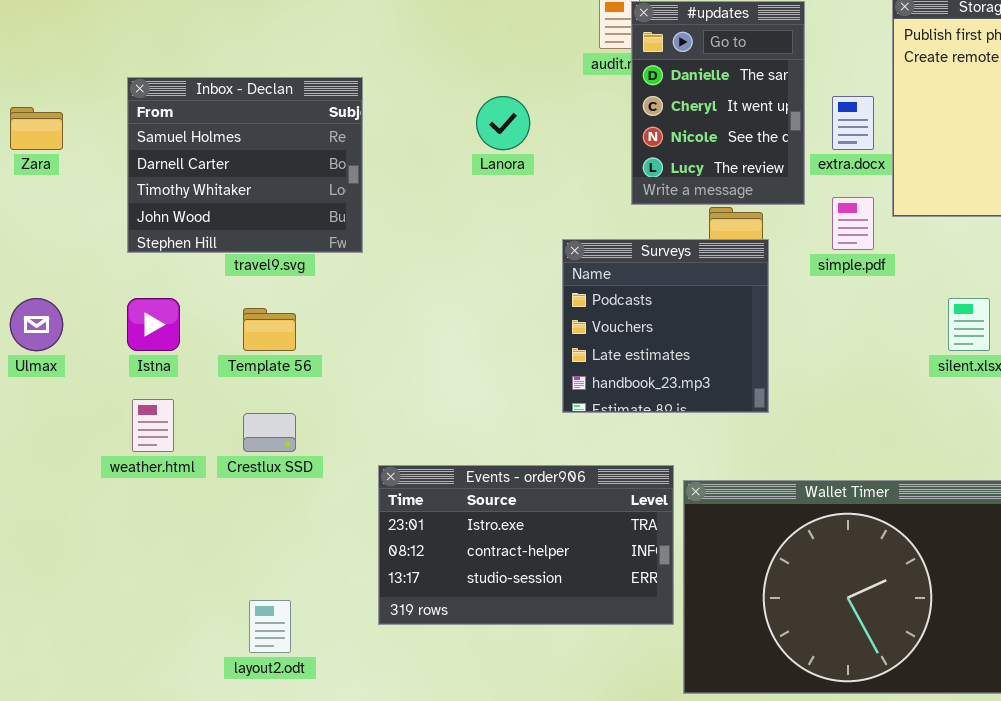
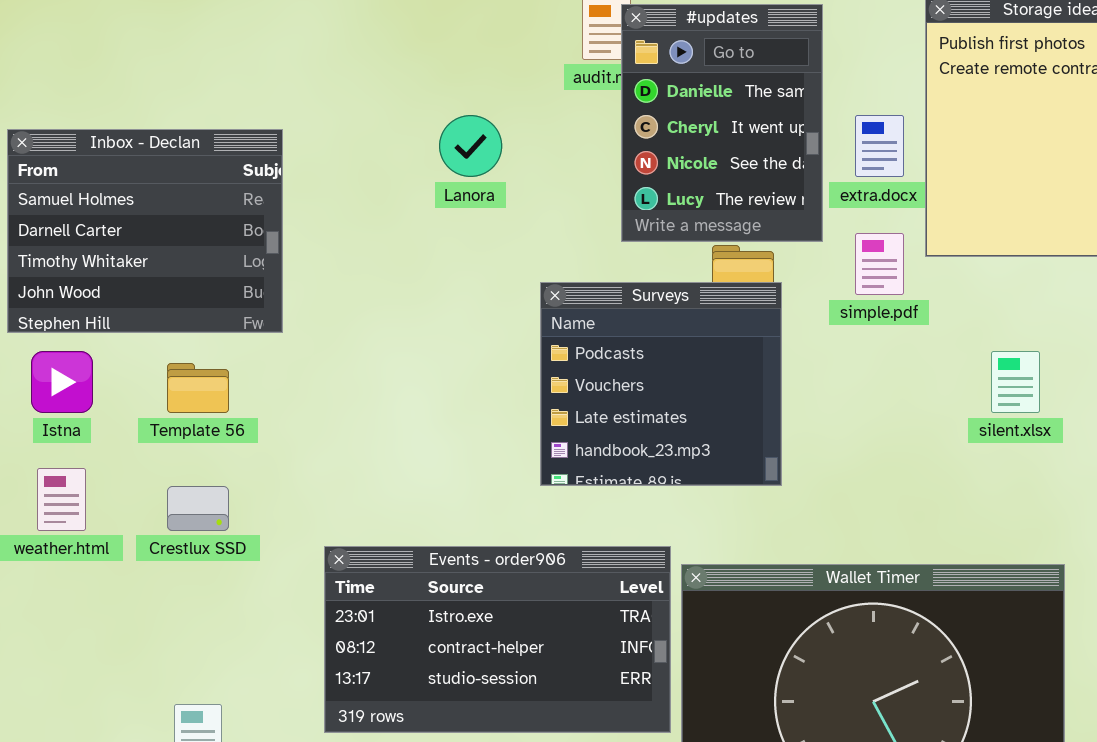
Inbox - Declan: [127,77,363,253] -> [7,129,283,333], moved

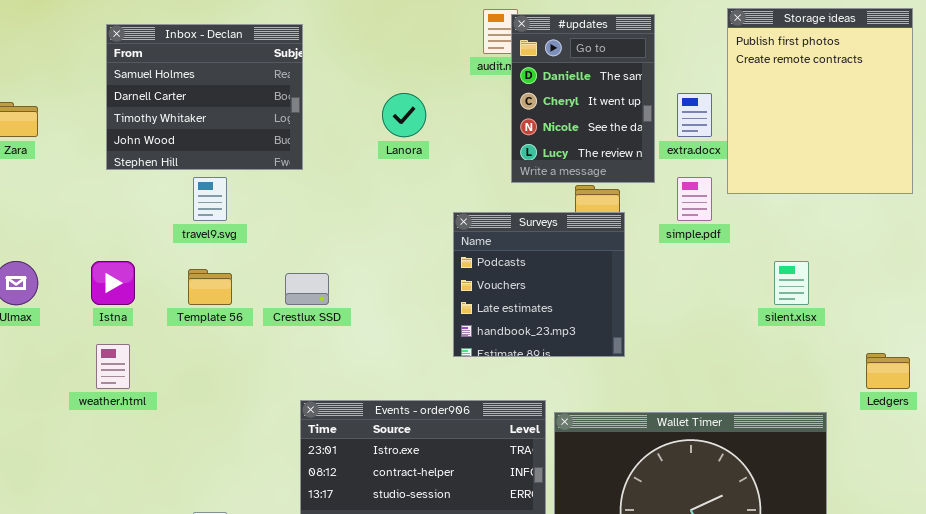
Inbox - Declan: [7,129,283,333] -> [106,24,303,170], moved
Crestlux SSD: [167,486,229,531] -> [285,273,329,305], moved

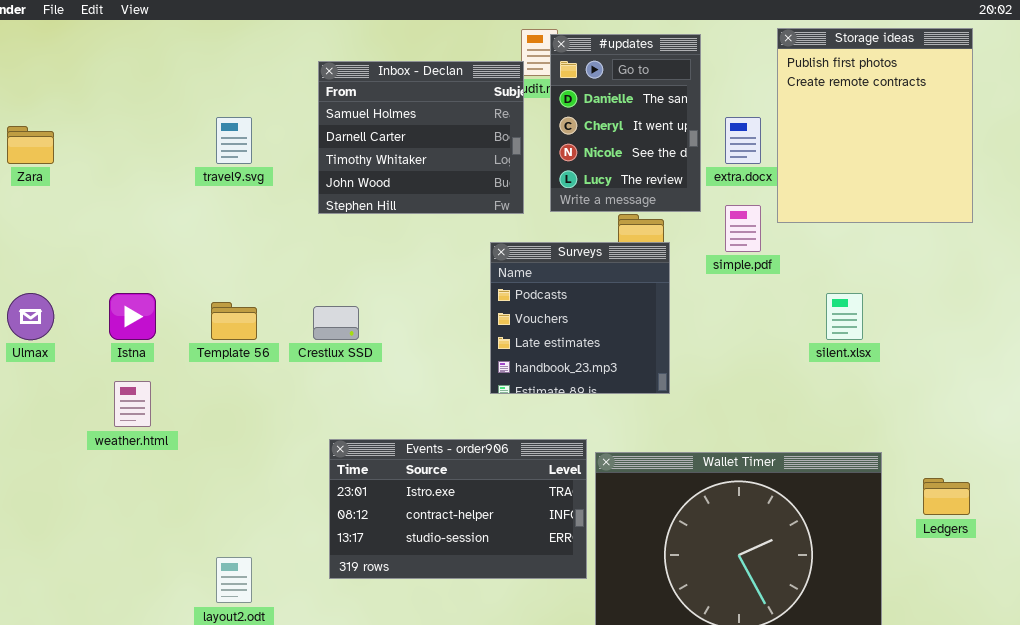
Inbox - Declan: [106,24,303,170] -> [318,61,524,214], moved
travel9.svg: [193,177,227,221] -> [216,117,252,164], moved
Ledgers: [866,353,910,389] -> [923,478,970,515], moved

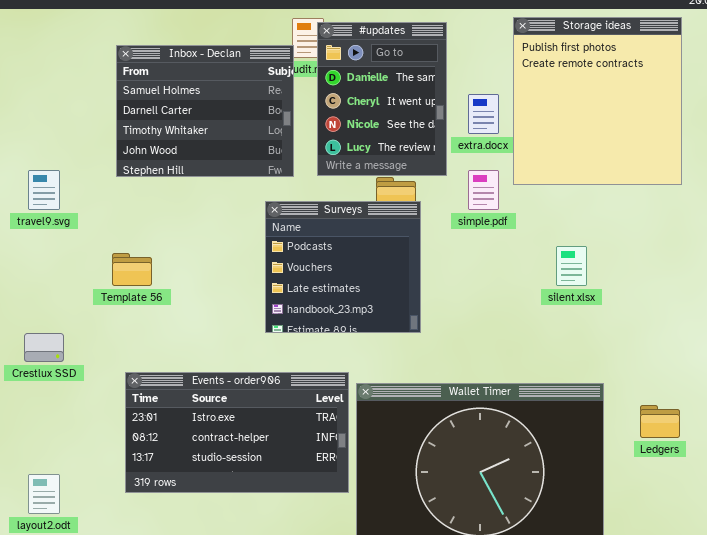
travel9.svg: [216,117,252,164] -> [28,170,60,210], moved
Template 56: [211,302,257,340] -> [112,253,152,286], moved
Crestlux SSD: [313,306,359,340] -> [24,333,64,362], moved

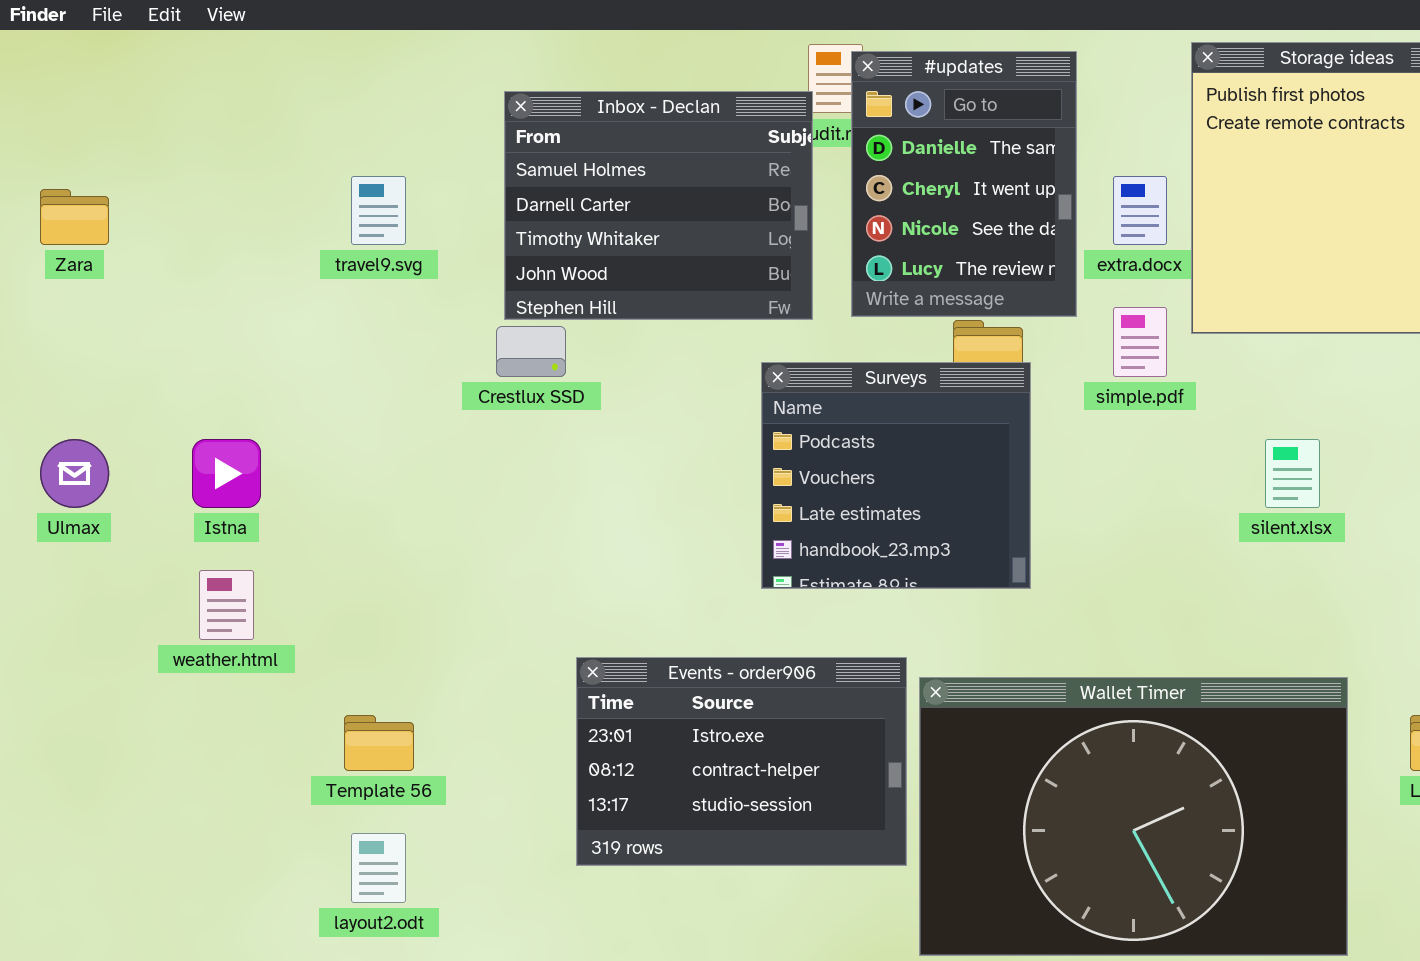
travel9.svg: [28,170,60,210] -> [351,176,406,245], moved
Template 56: [112,253,152,286] -> [344,715,414,771], moved
Crestlux SSD: [24,333,64,362] -> [496,326,566,377], moved
Events - order906: [125,372,349,493] -> [576,657,907,866], resized

